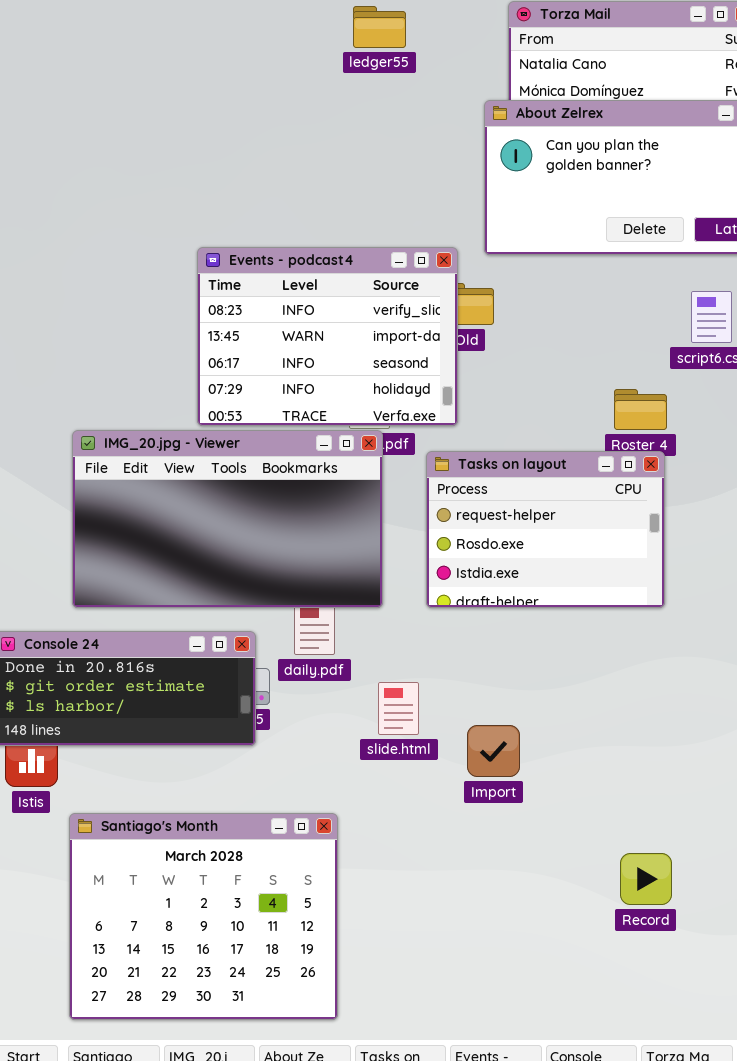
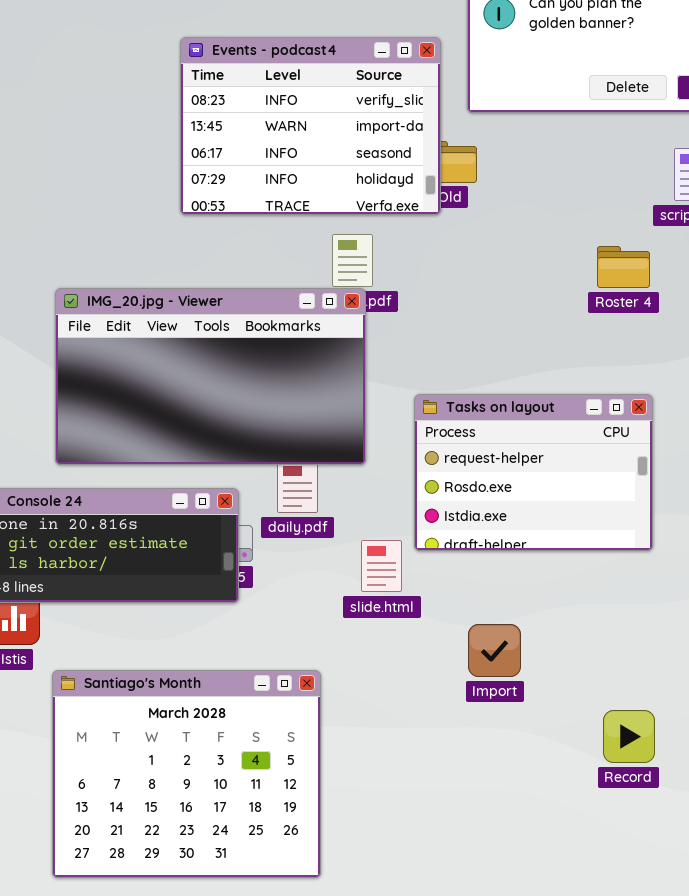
Events - podcast4: [197,247,458,426] -> [180,37,441,215], moved
Tasks on layout: [426,451,665,608] -> [414,394,653,551], moved
Import: [467,725,520,777] -> [468,624,521,677], moved

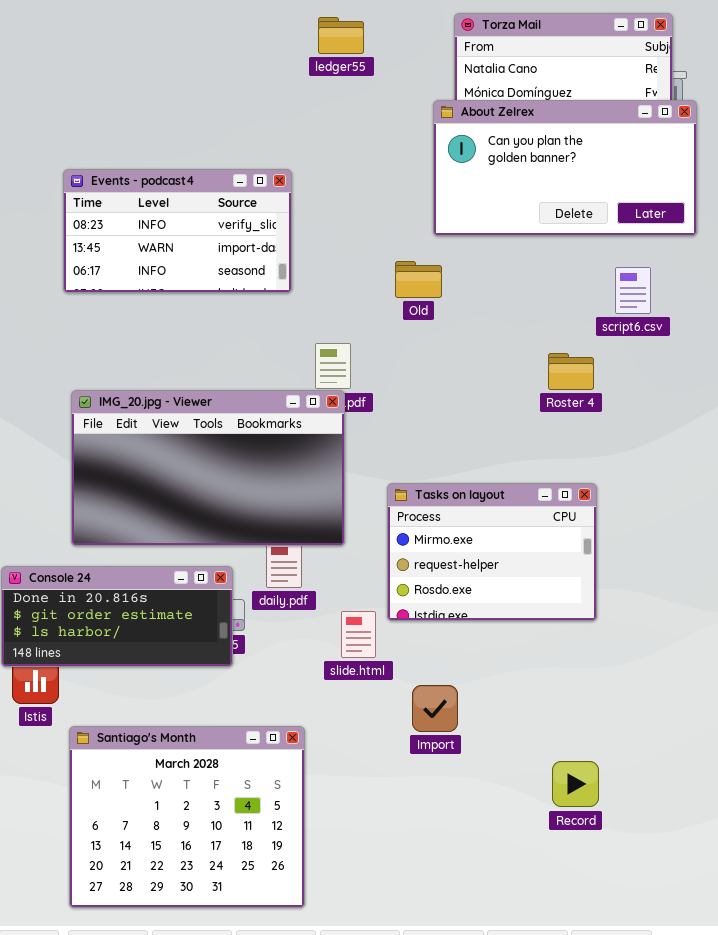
Events - podcast4: [180,37,441,215] -> [63,169,292,293], moved, resized
Tasks on layout: [414,394,653,551] -> [387,483,597,621], scrolled up 1 row
Import: [468,624,521,677] -> [412,685,458,732], moved

